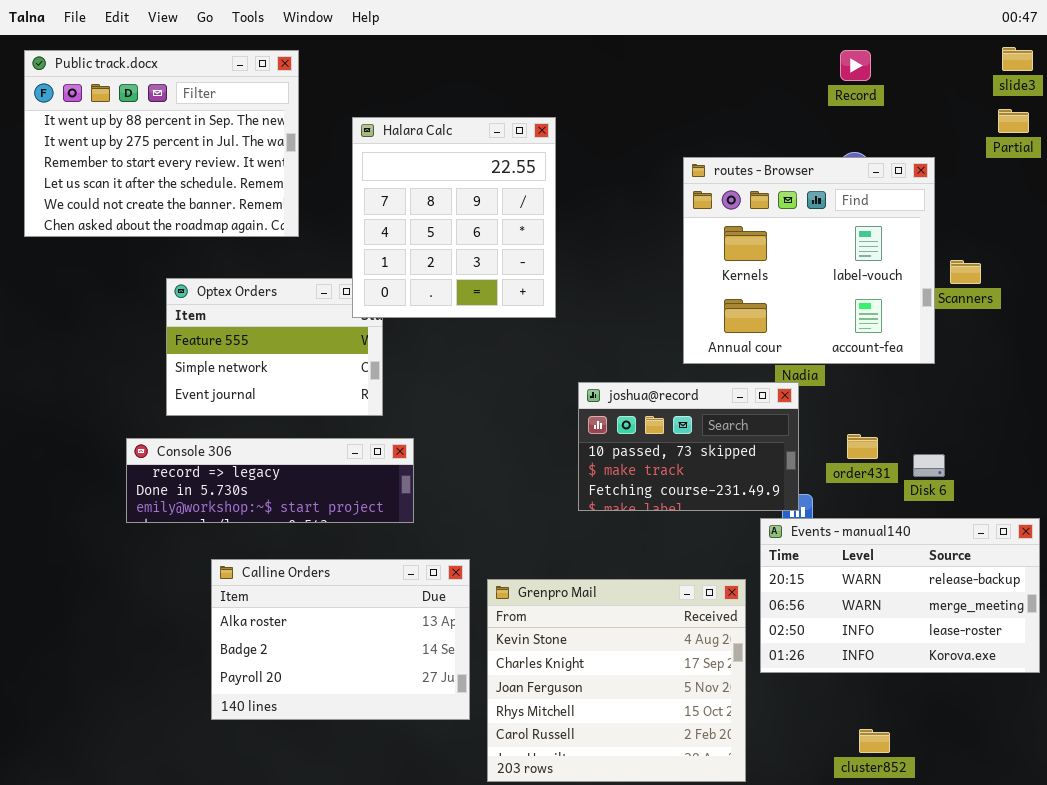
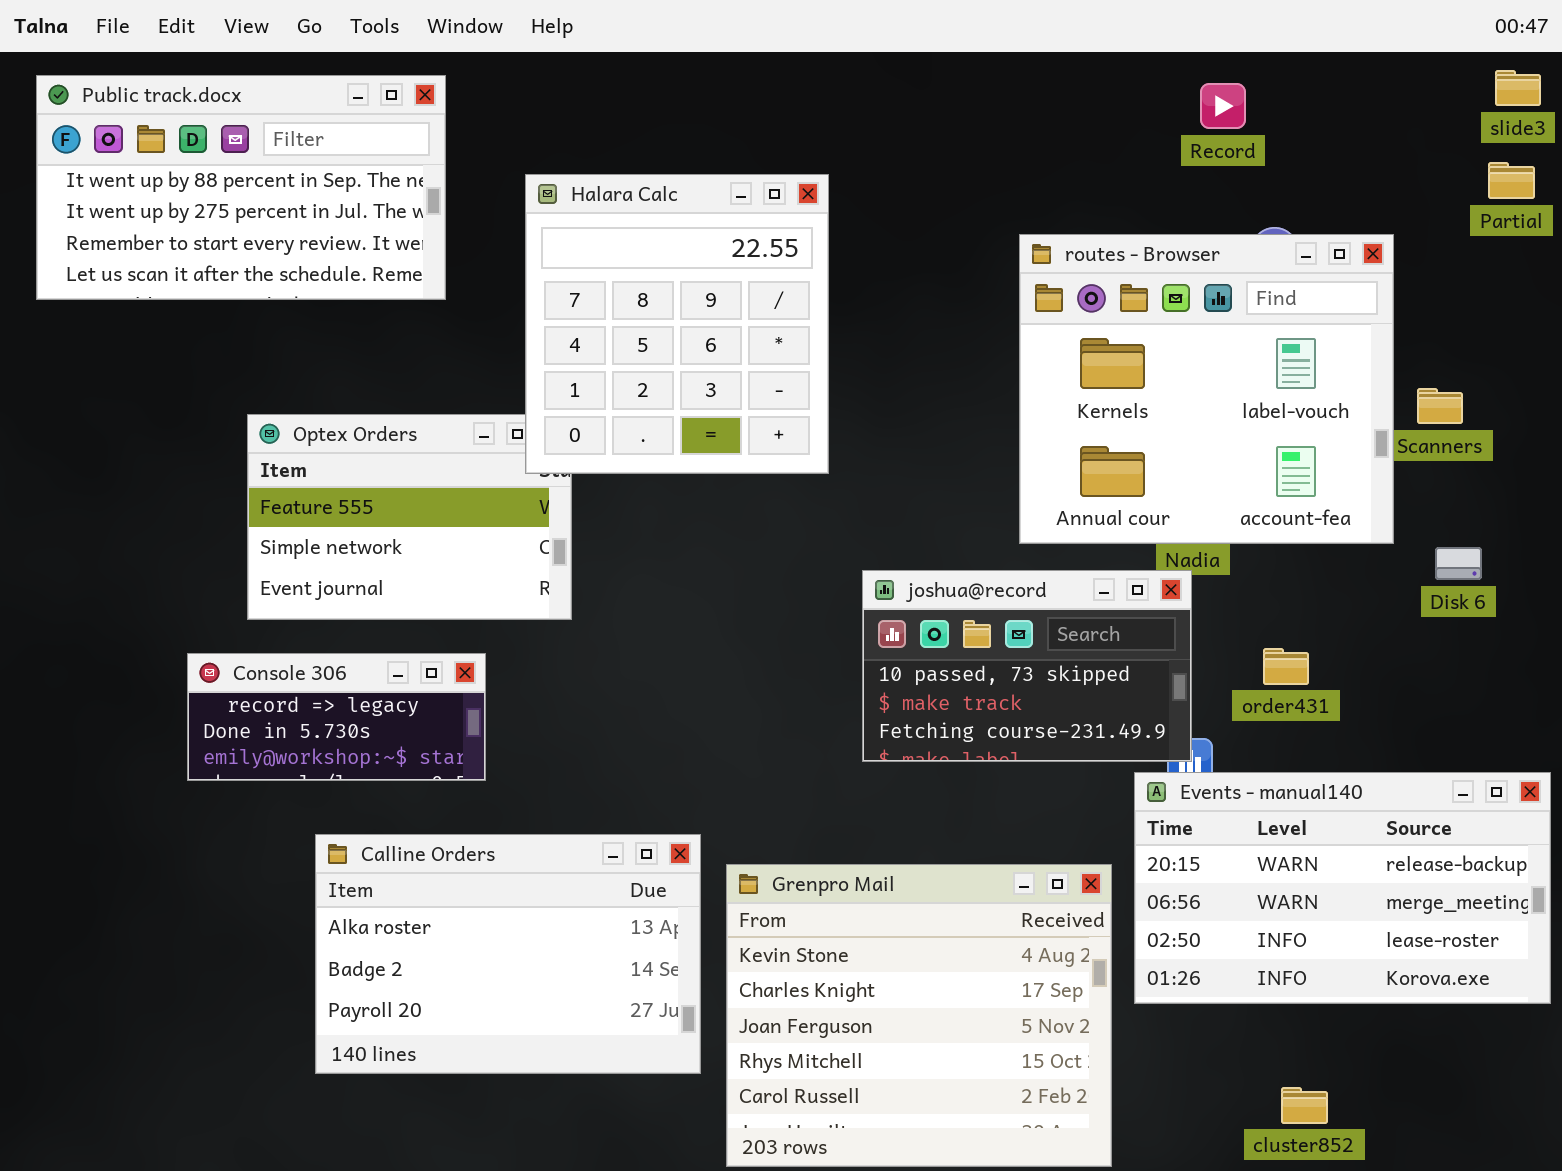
Public track.docx: [24,50,299,237] -> [36,75,446,300], resized
Record: [840,50,871,81] -> [1200,83,1246,129], moved
Console 306: [126,438,414,523] -> [187,653,486,781], resized
Disk 6: [913,454,945,477] -> [1435,547,1482,580], moved

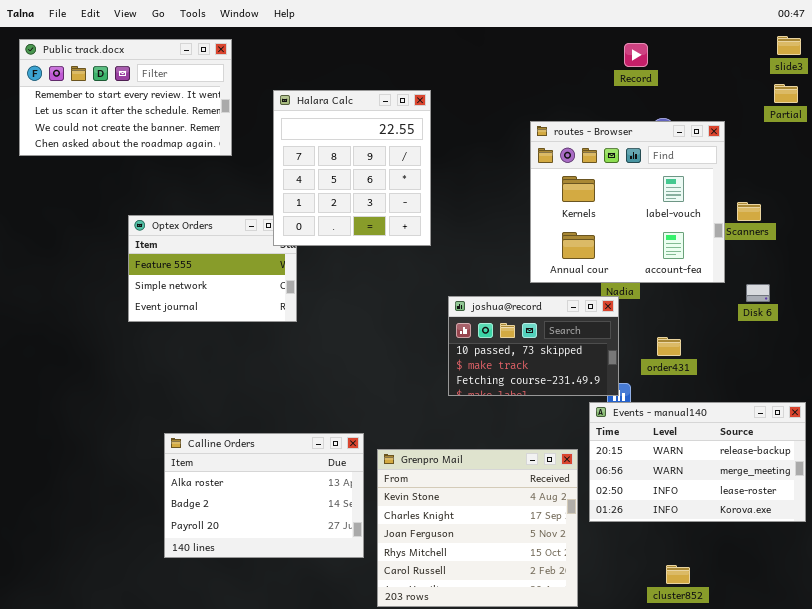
Public track.docx: [36,75,446,300] -> [19,39,232,156], scrolled down 2 rows
Console 306: [187,653,486,781] -> none, closed

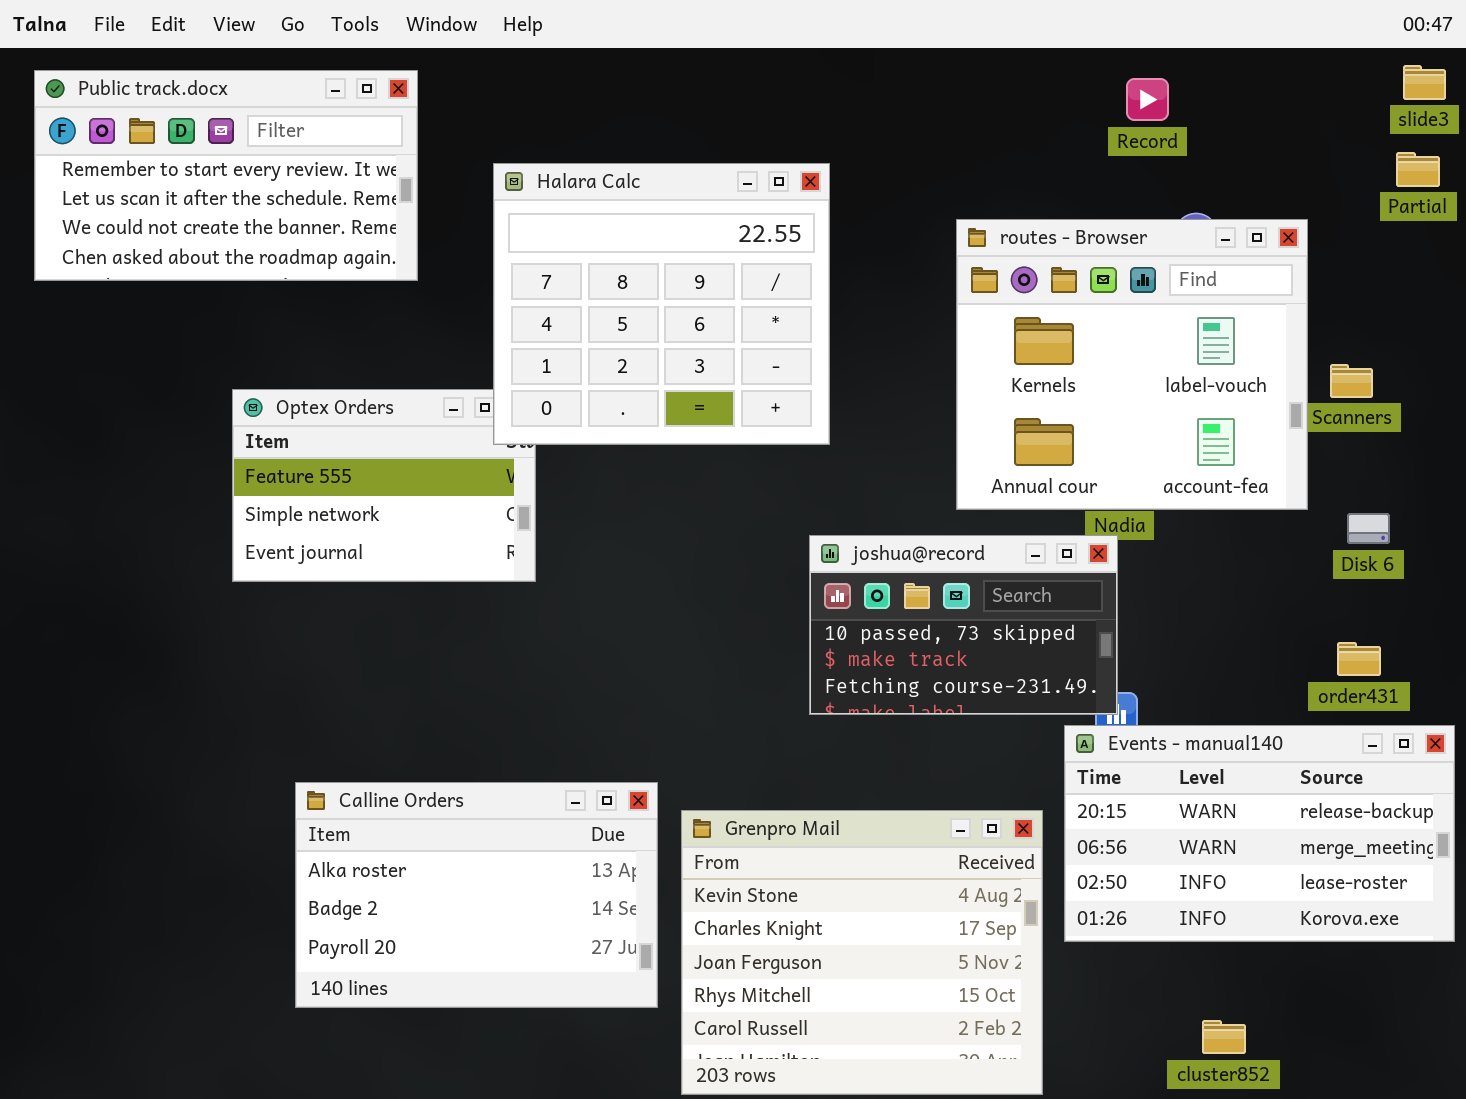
Halara Calc: [273,90,431,246] -> [493,163,830,445], resized
order431: [657,337,681,356] -> [1337,642,1381,676], moved

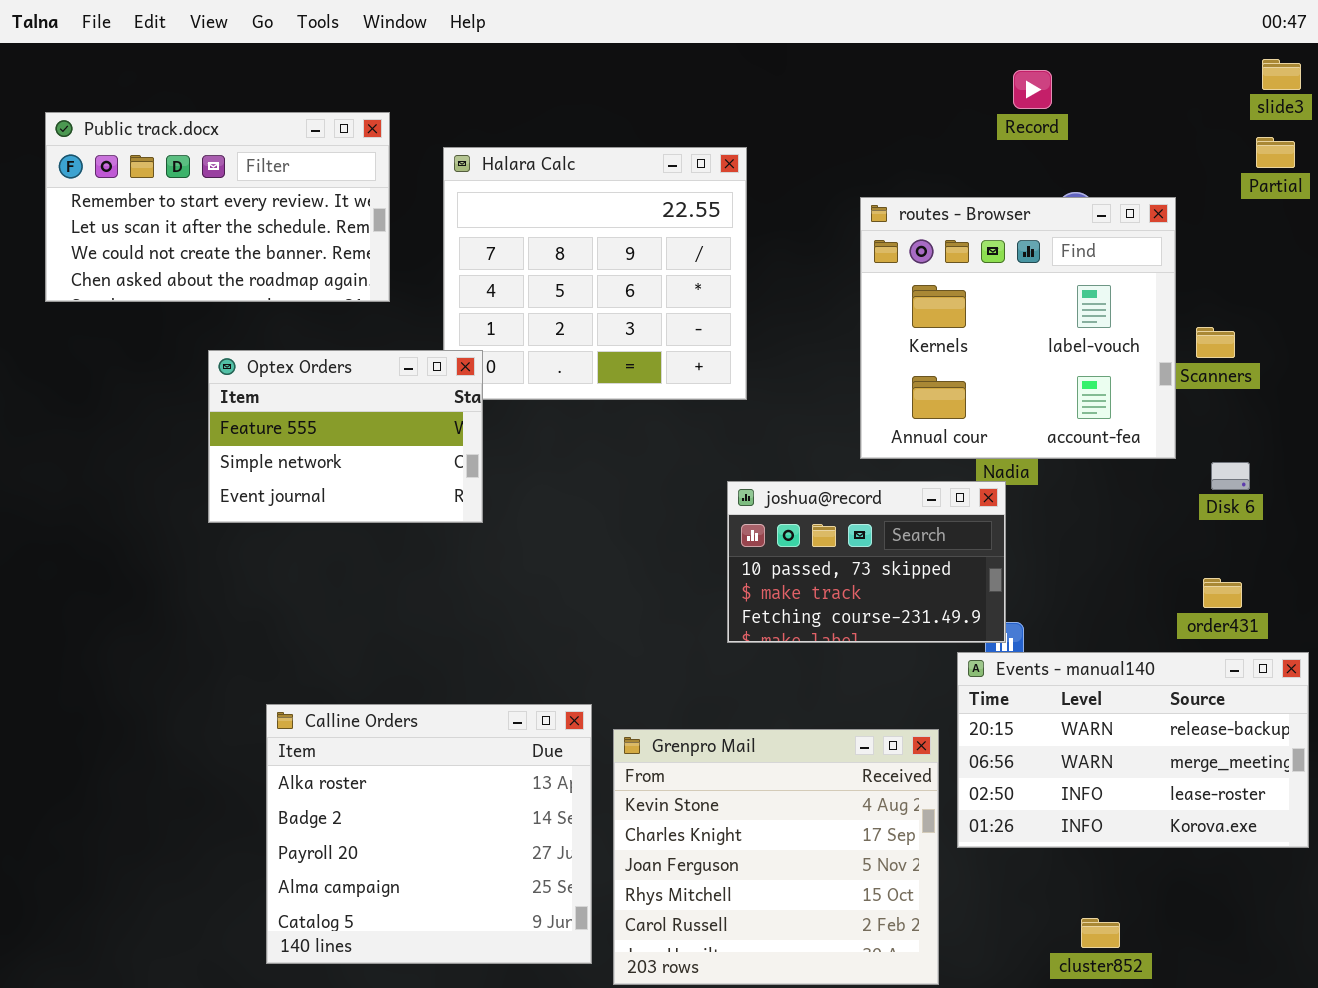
Public track.docx: [34,70,418,281] -> [45,112,390,302], moved
Optex Orders: [232,389,536,582] -> [208,350,483,523], raised
Calline Orders: [295,782,658,1008] -> [266,704,592,964], resized

